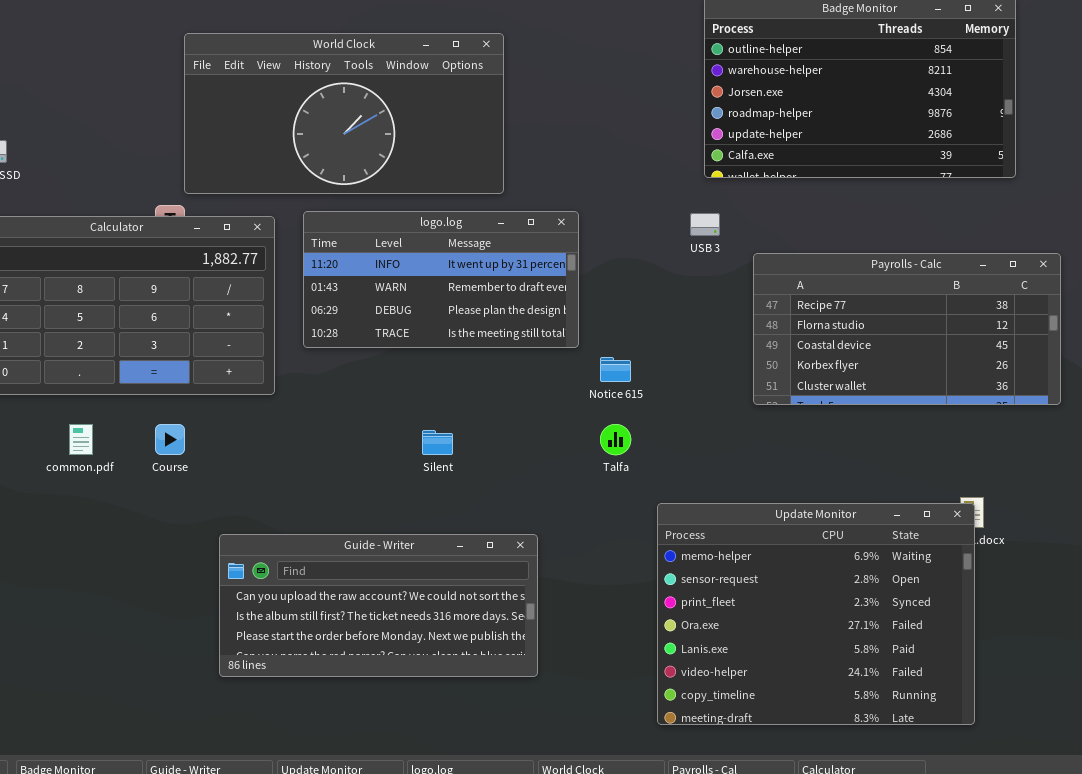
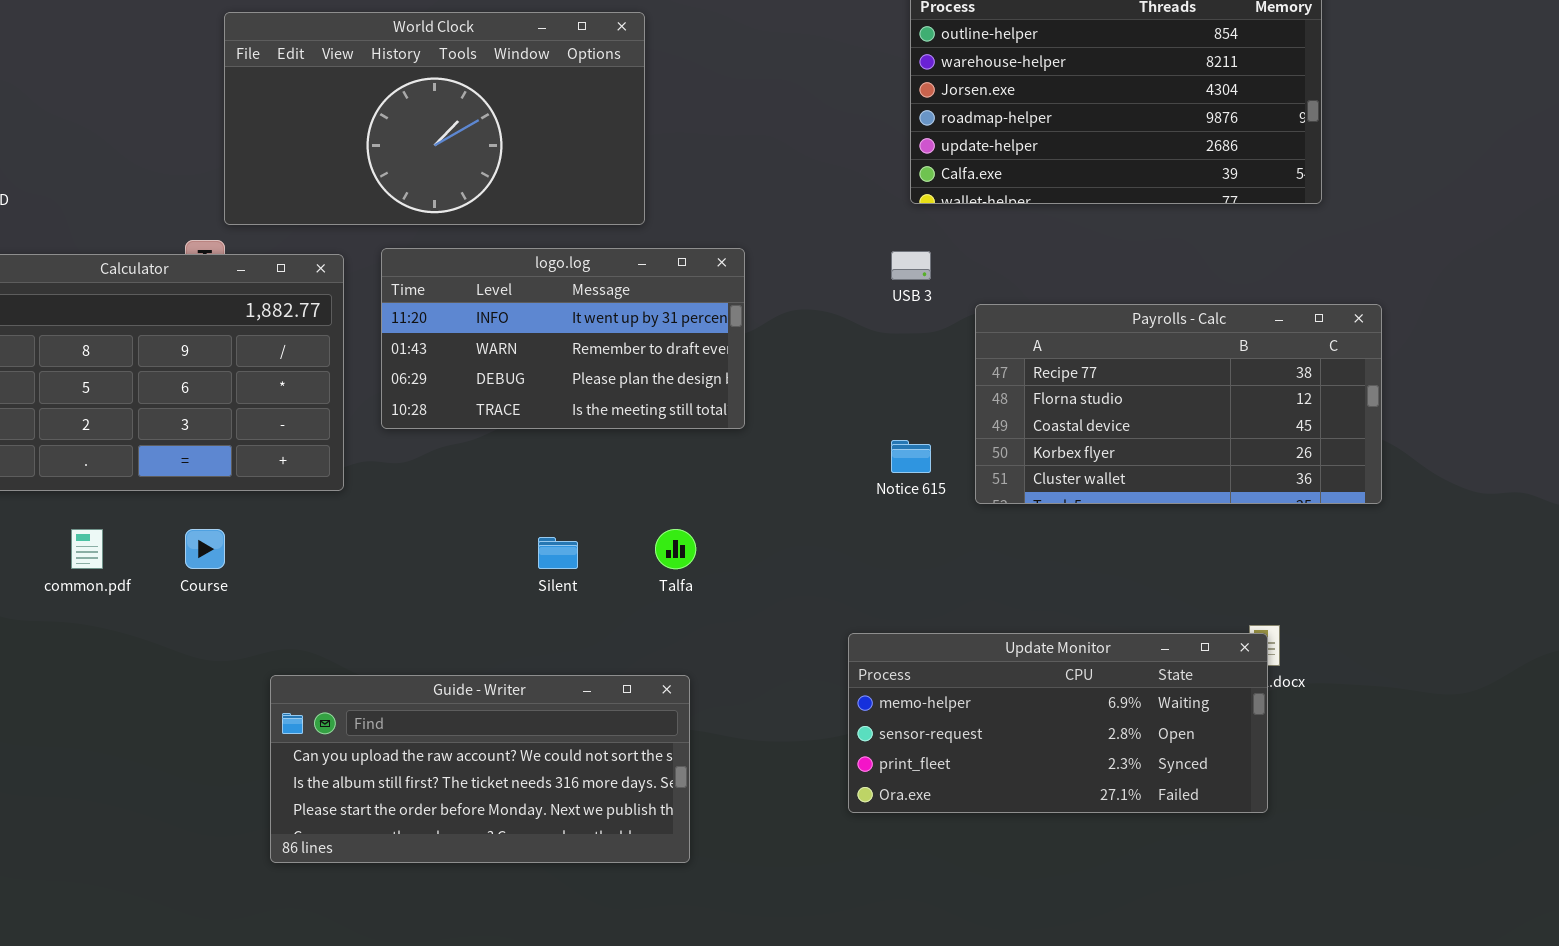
Notice 615: [600,357,631,382] -> [891,440,931,473], moved
Talfa: [600,424,631,455] -> [655,529,696,569], moved
Update Monitor: [657,503,975,725] -> [848,633,1268,813], resized

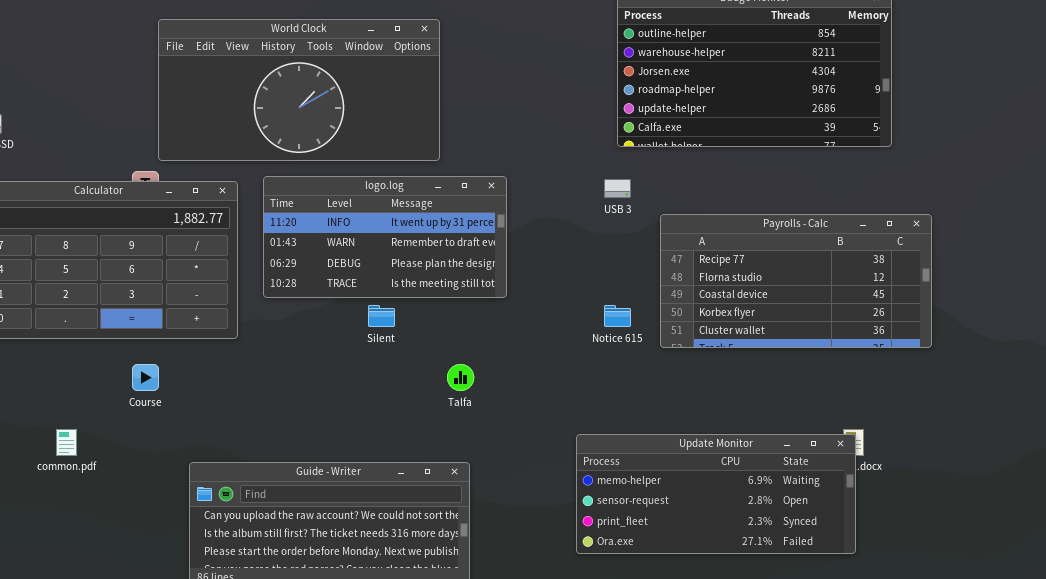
common.pdf: [71,529,103,569] -> [56,429,77,456], moved
Silent: [538,537,578,569] -> [368,305,395,327], moved

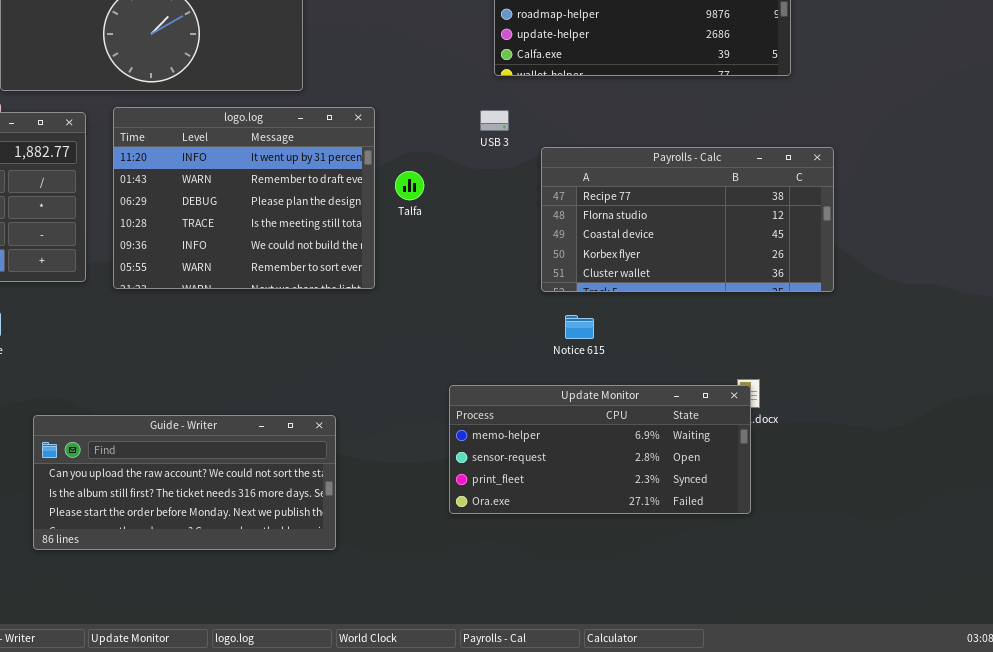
logo.log: [263,176,507,298] -> [113,107,375,289], resized
Notice 615: [604,305,631,327] -> [565,315,594,339], moved
Talfa: [447,364,474,391] -> [395,171,424,200], moved

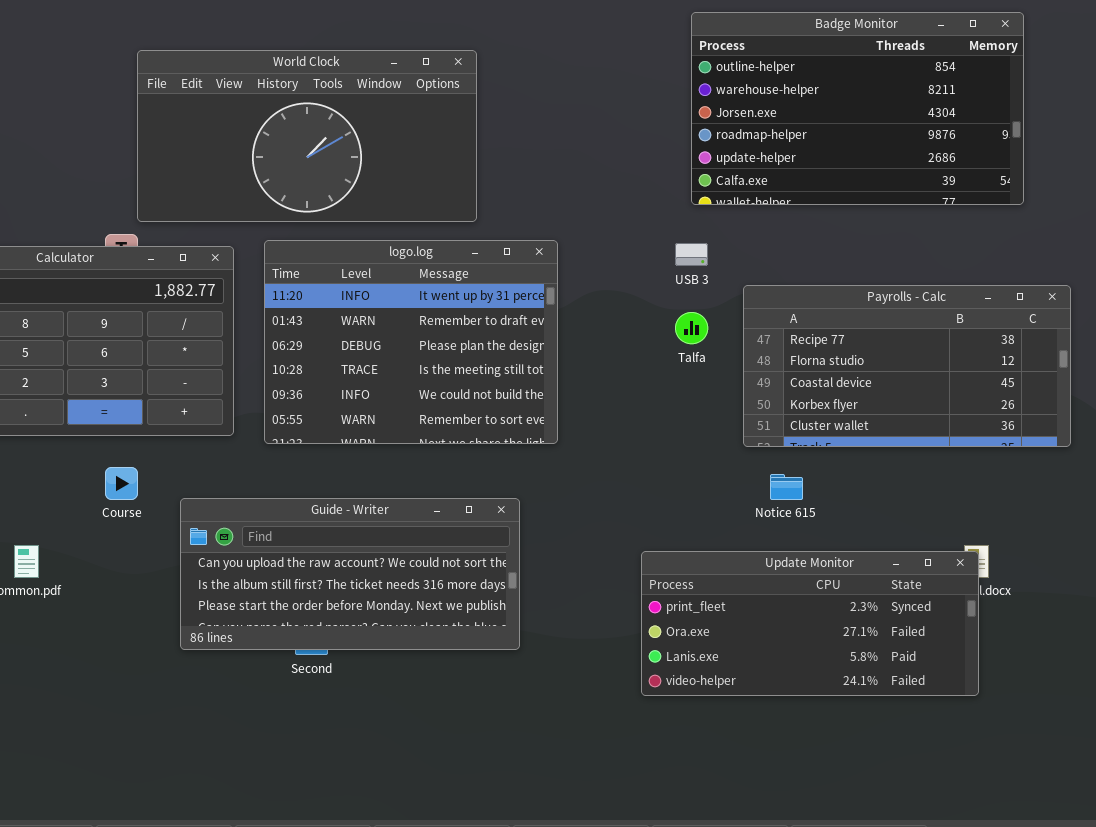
Talfa: [395,171,424,200] -> [675,312,708,344], moved
Update Monitor: [449,385,751,514] -> [641,551,979,696], scrolled down 2 rows
Guide - Writer: [33,415,336,550] -> [180,498,520,650], moved

